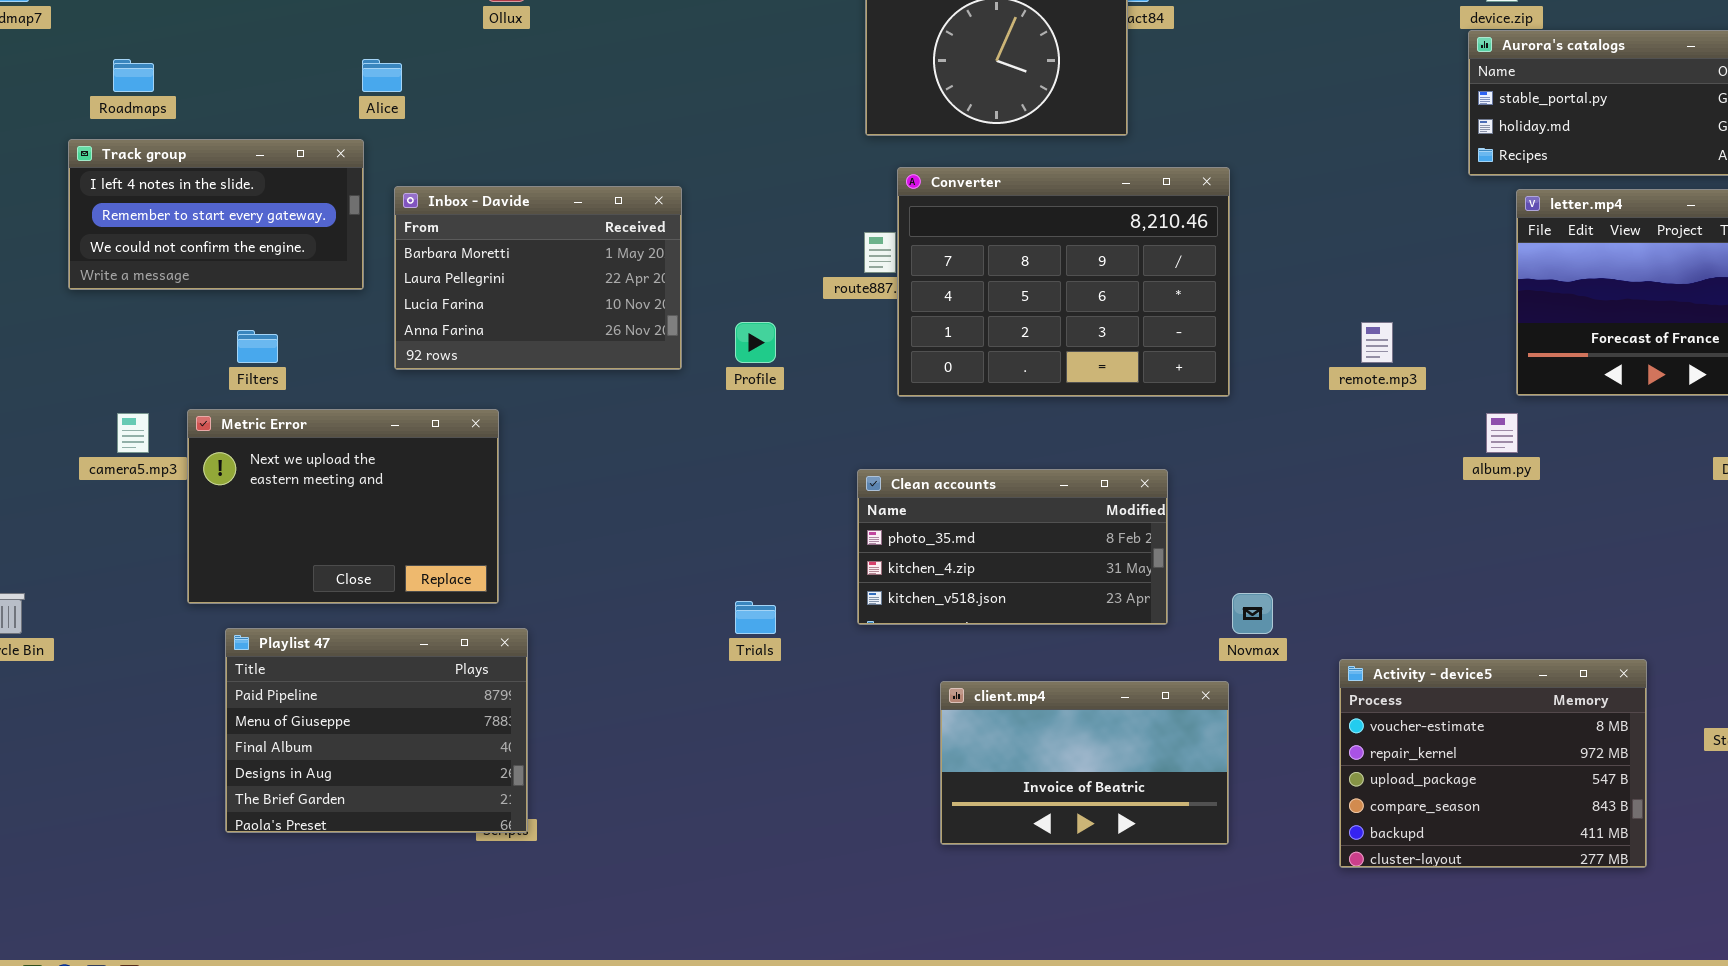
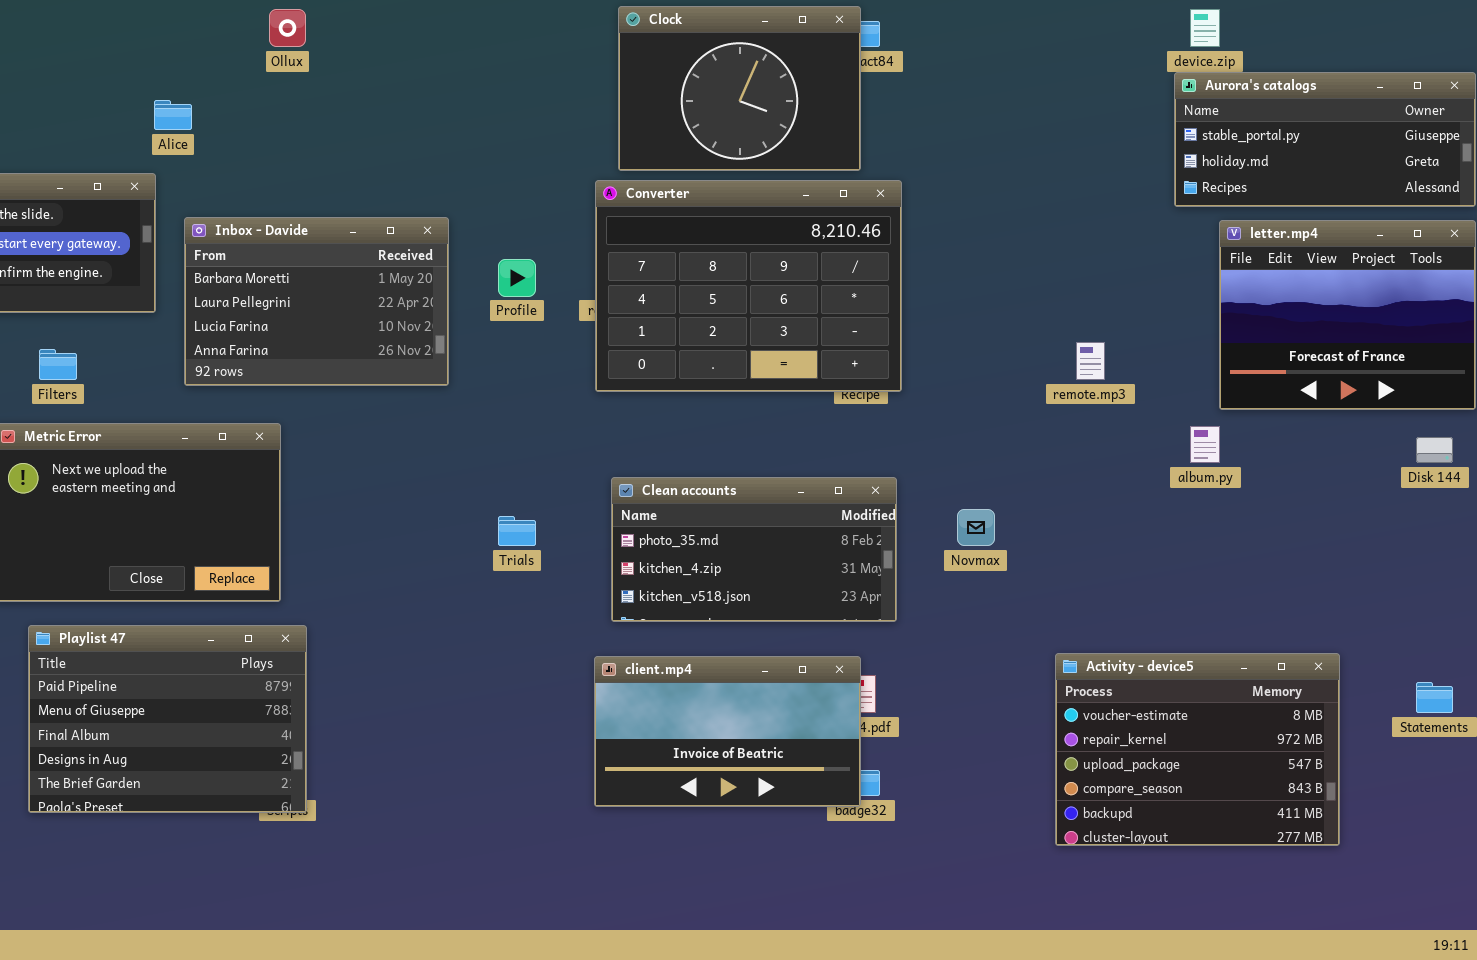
Converter: [897,167,1230,397] -> [595,180,902,392], moved
Profile: [735,322,776,363] -> [498,259,536,297], moved
Novmax: [1232,593,1273,634] -> [957,509,995,546], moved
Trials: [735,601,776,634] -> [498,516,536,546], moved
client.mp4: [940,681,1229,845] -> [594,656,861,807], moved

